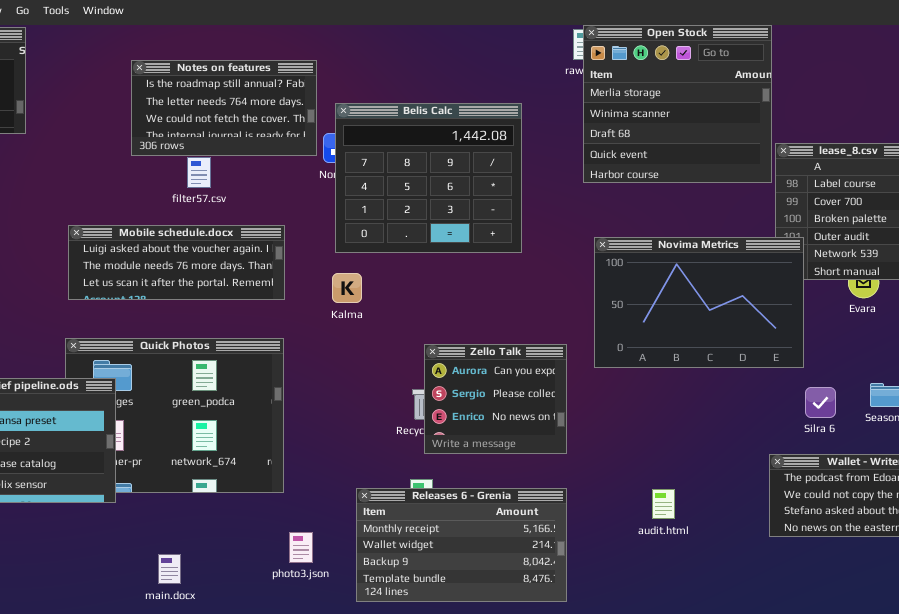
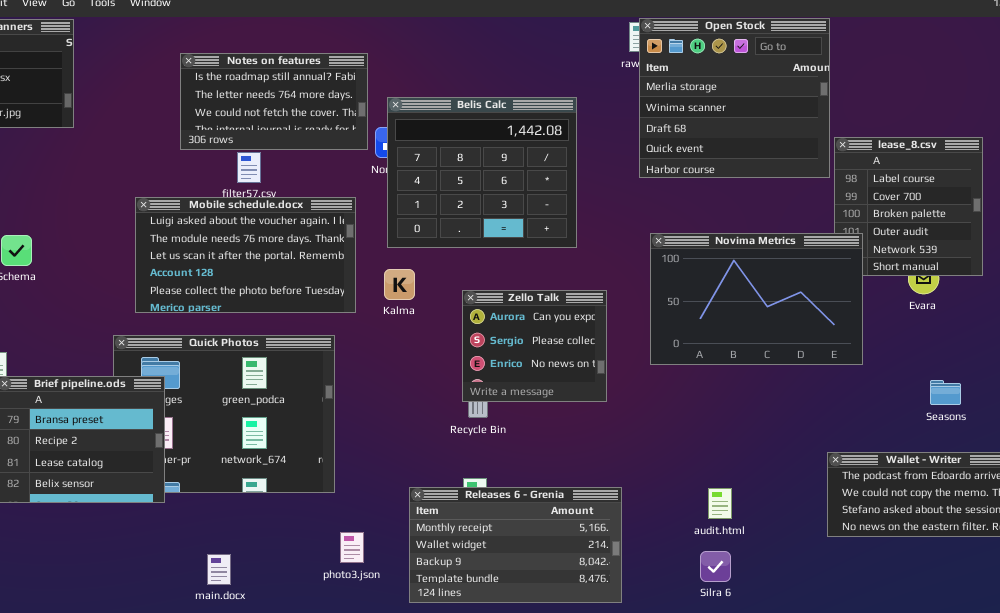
Mobile schedule.docx: [68,225,285,300] -> [135,197,356,313], moved, resized
Zello Talk: [424,344,567,454] -> [462,290,607,402], moved
Silra 6: [805,387,836,418] -> [700,551,731,582], moved

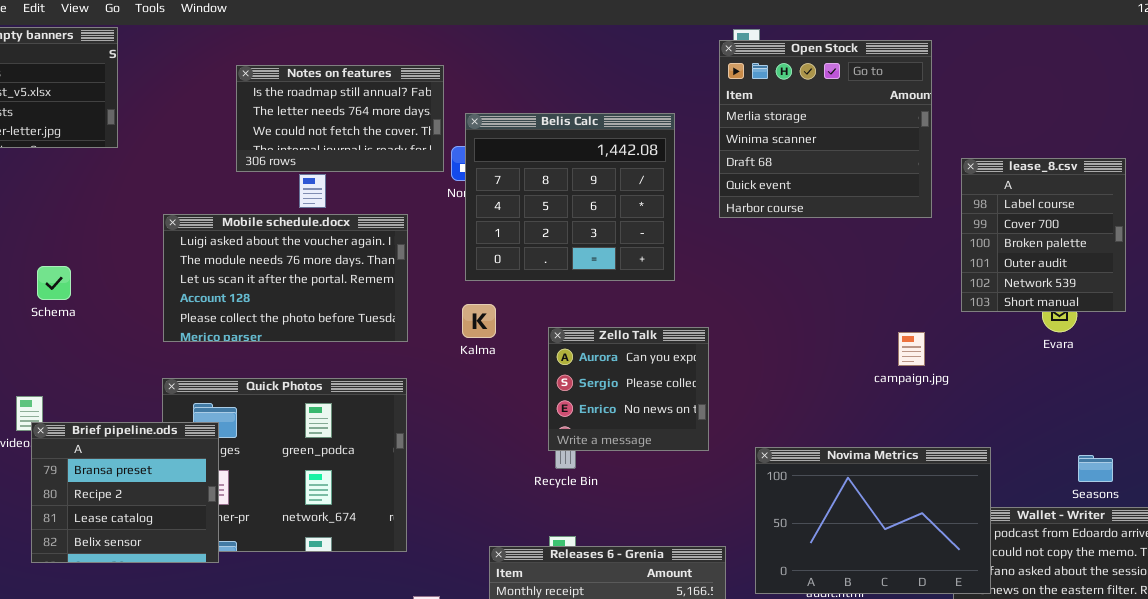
Open Stock: [639,18,830,178] -> [719,40,932,218], moved
Mobile schedule.docx: [135,197,356,313] -> [163,214,408,342], moved
Novima Metrics: [650,233,863,365] -> [755,447,991,594], moved
Seasons: [930,380,961,405] -> [1078,455,1113,482], moved

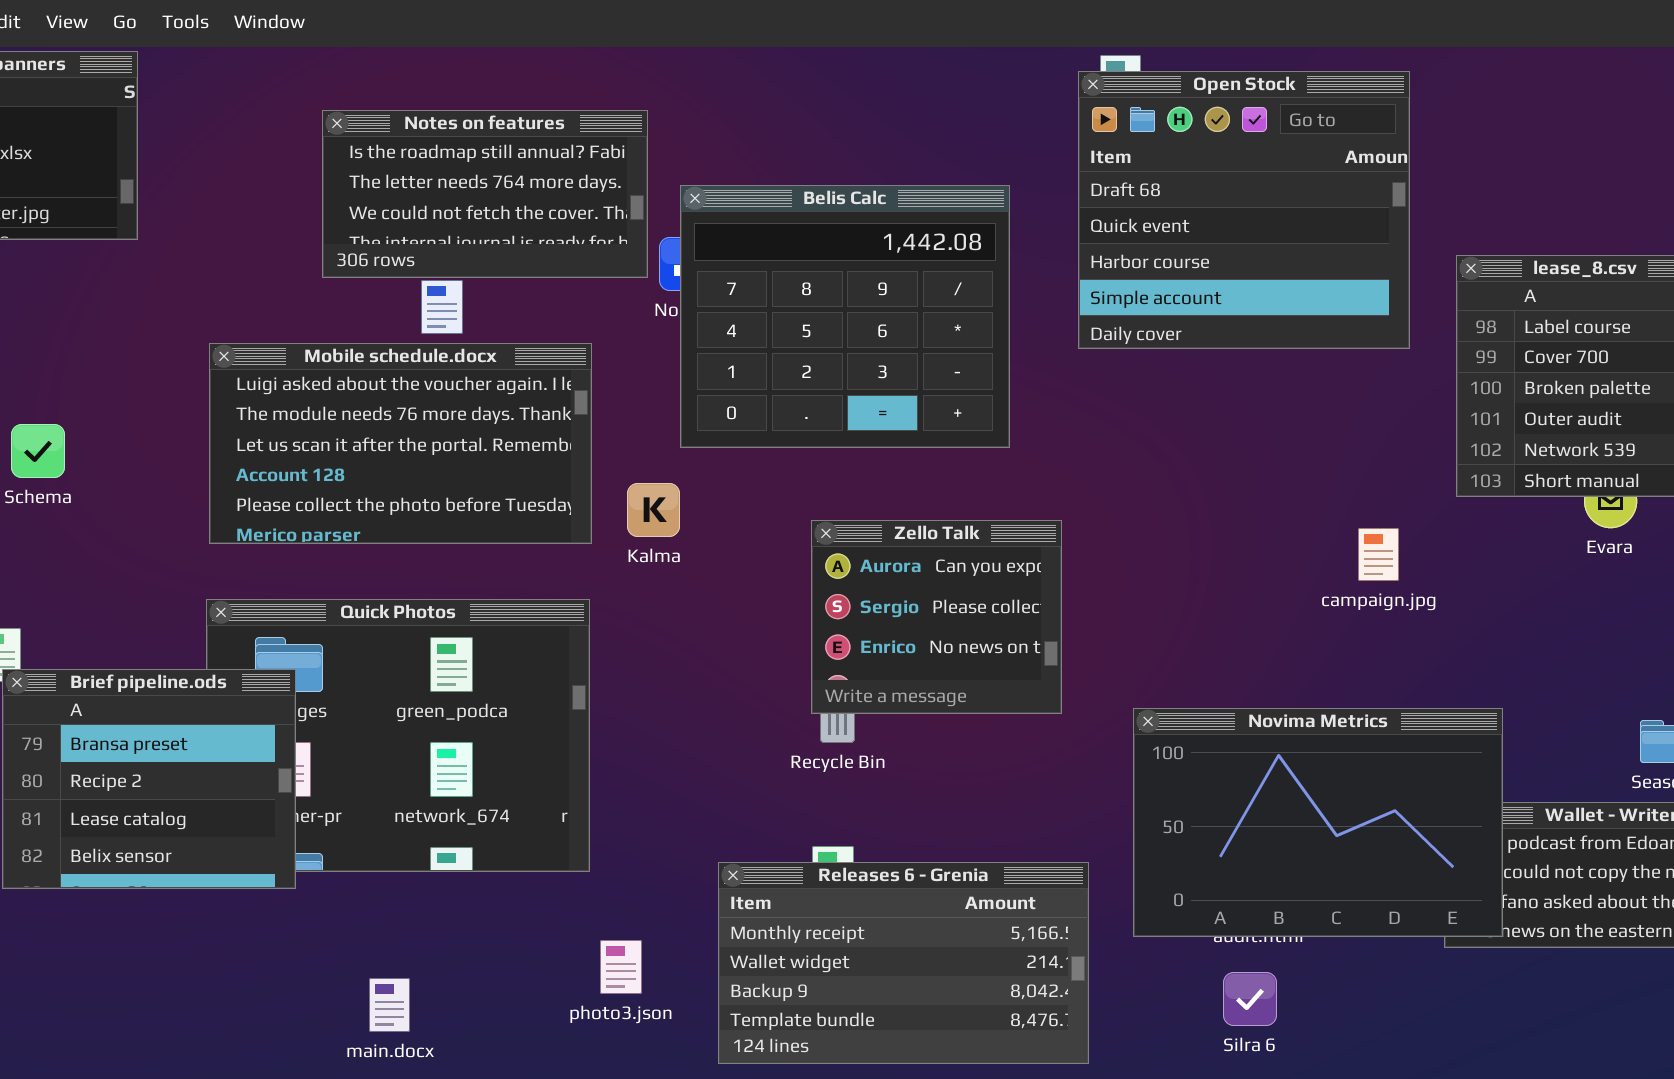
Open Stock: [719,40,932,218] -> [1078,71,1410,349], scrolled down 2 rows
Kalma: [462,304,496,338] -> [627,483,680,537], moved

